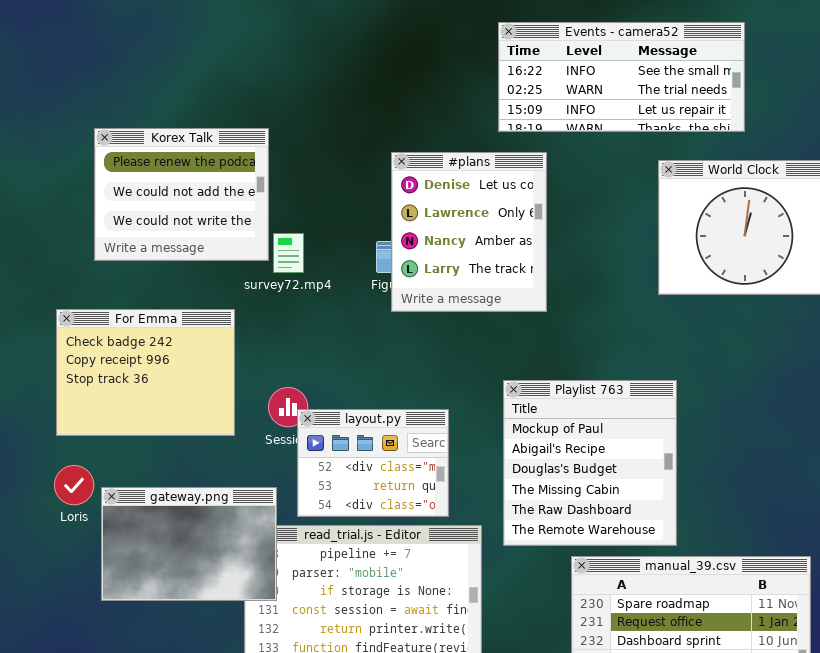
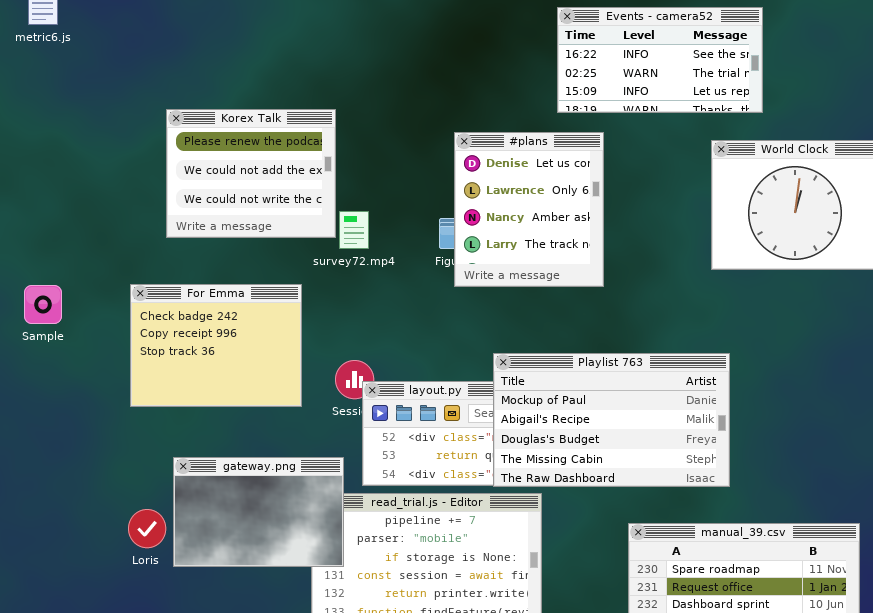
Events - camera52: [498,22,745,132] -> [557,7,763,113], resized
Playlist 763: [503,380,677,546] -> [493,353,730,487], resized
Loris: [54,465,94,505] -> [128,509,166,548], moved

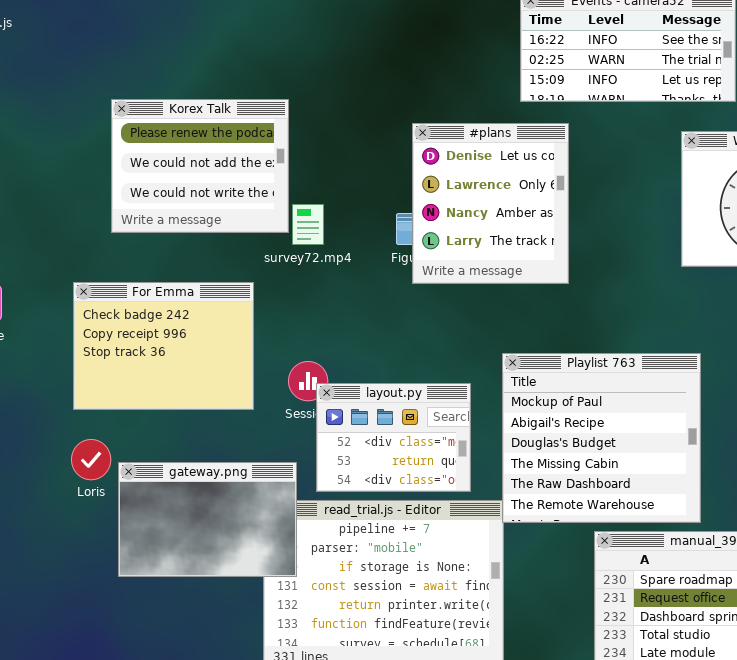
Playlist 763: [493,353,730,487] -> [502,353,701,523], resized
Loris: [128,509,166,548] -> [71,439,111,480], moved

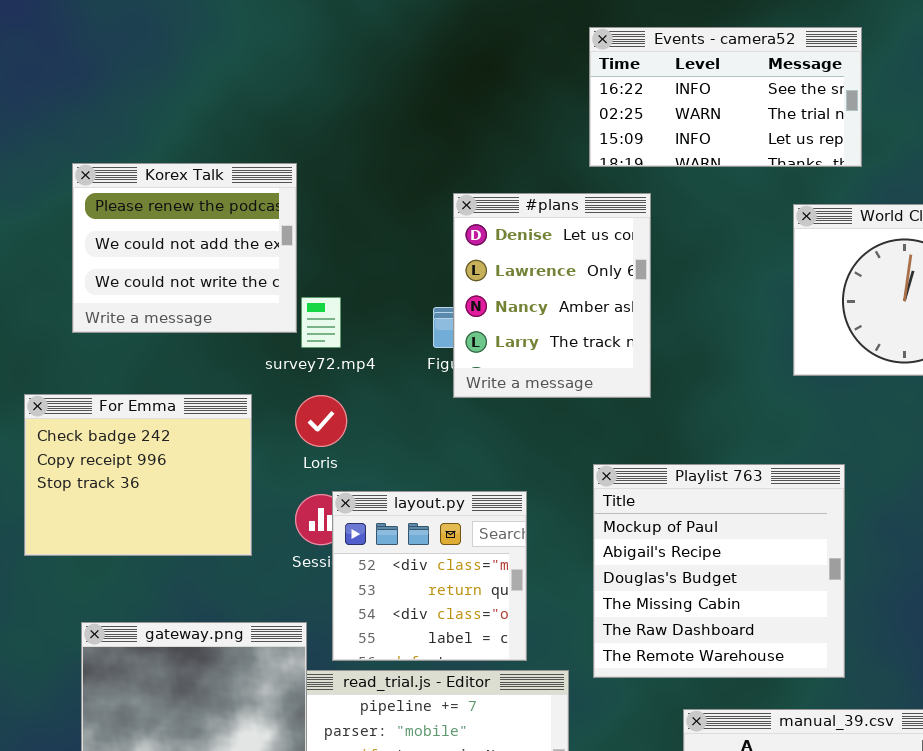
Playlist 763: [502,353,701,523] -> [593,464,845,678], moved
layout.py: [316,383,471,492] -> [332,491,527,661], resized
Loris: [71,439,111,480] -> [295,395,347,447], moved

